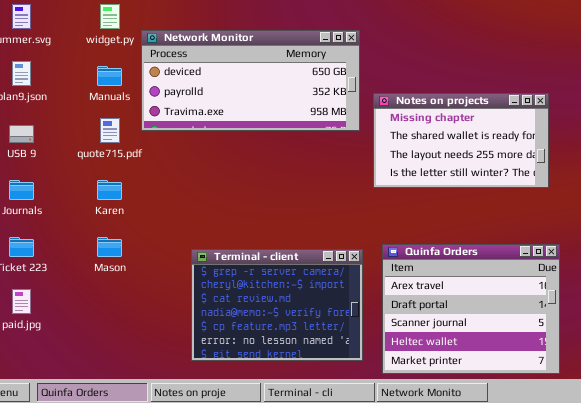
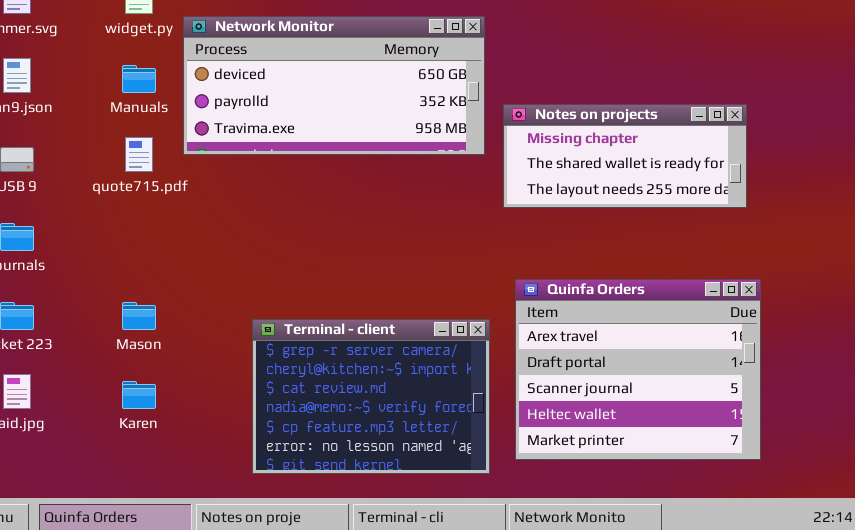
Notes on projects: [373,93,549,188] -> [503,104,747,208], resized
Karen: [97,180,122,200] -> [122,381,156,409], moved
Quinfa Orders: [382,244,560,374] -> [515,279,761,460], moved

